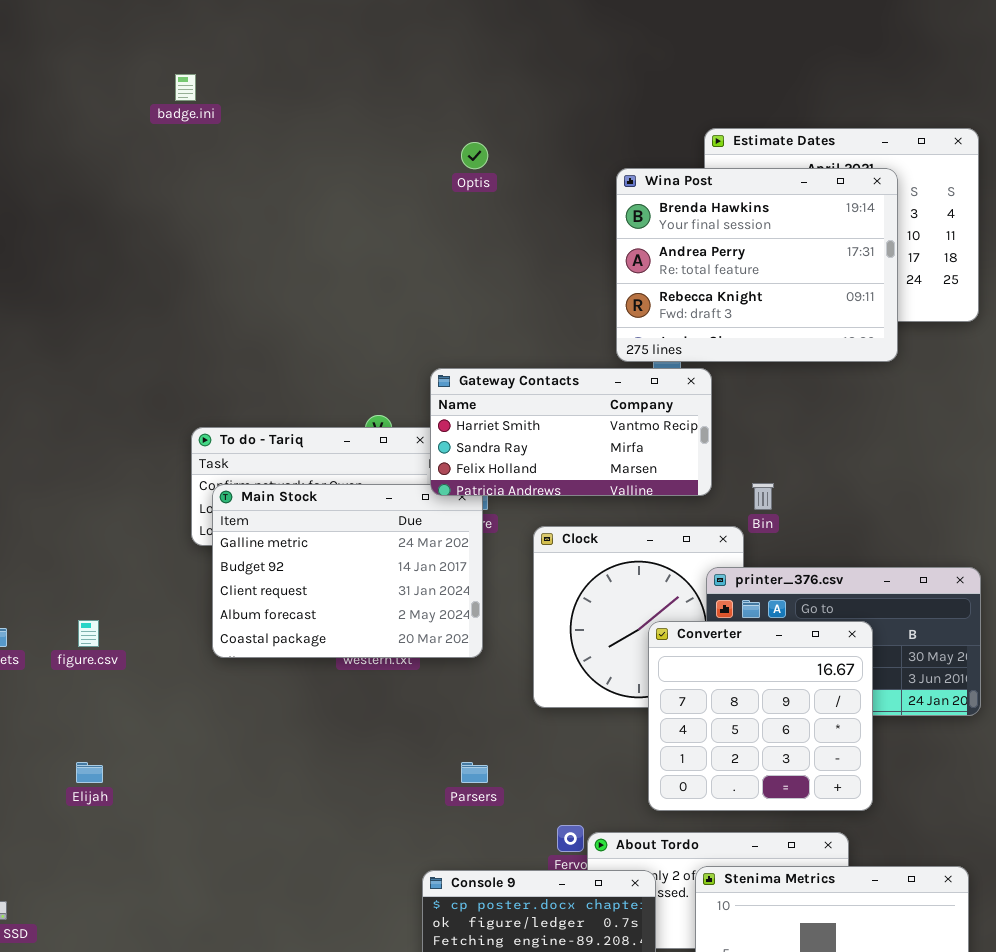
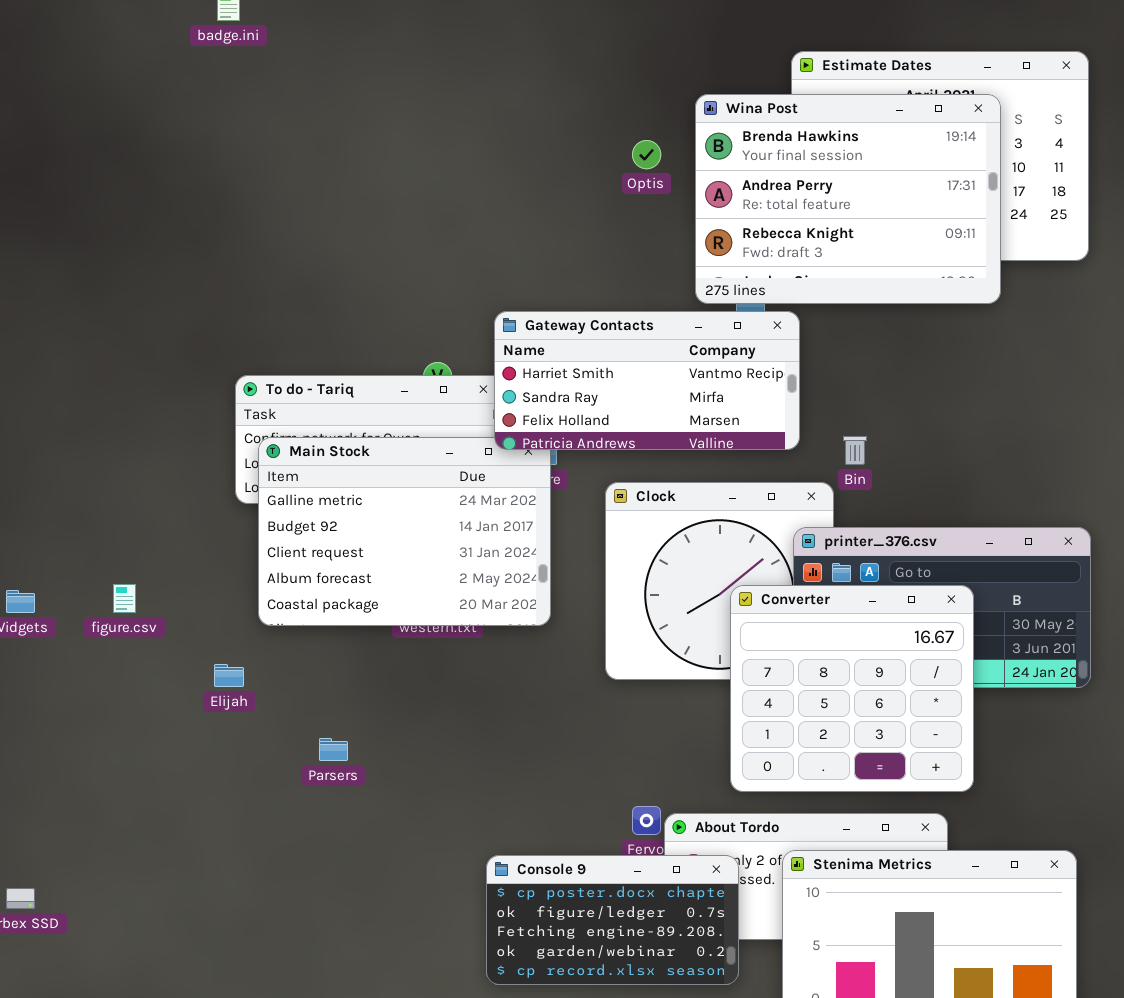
Optis: [461,142,488,169] -> [632,140,661,169], moved
Elijah: [76,762,103,783] -> [214,664,244,687], moved
Parsers: [461,762,488,783] -> [319,738,348,761], moved

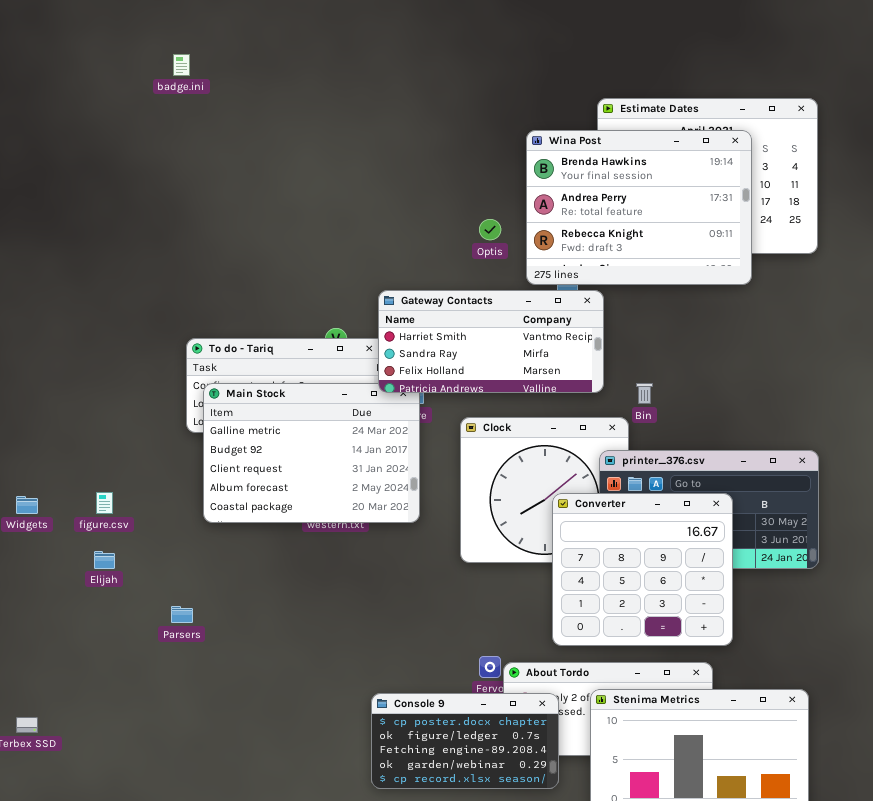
Optis: [632,140,661,169] -> [479,219,501,240], moved
Elijah: [214,664,244,687] -> [94,551,115,569], moved
Parsers: [319,738,348,761] -> [171,606,193,623], moved

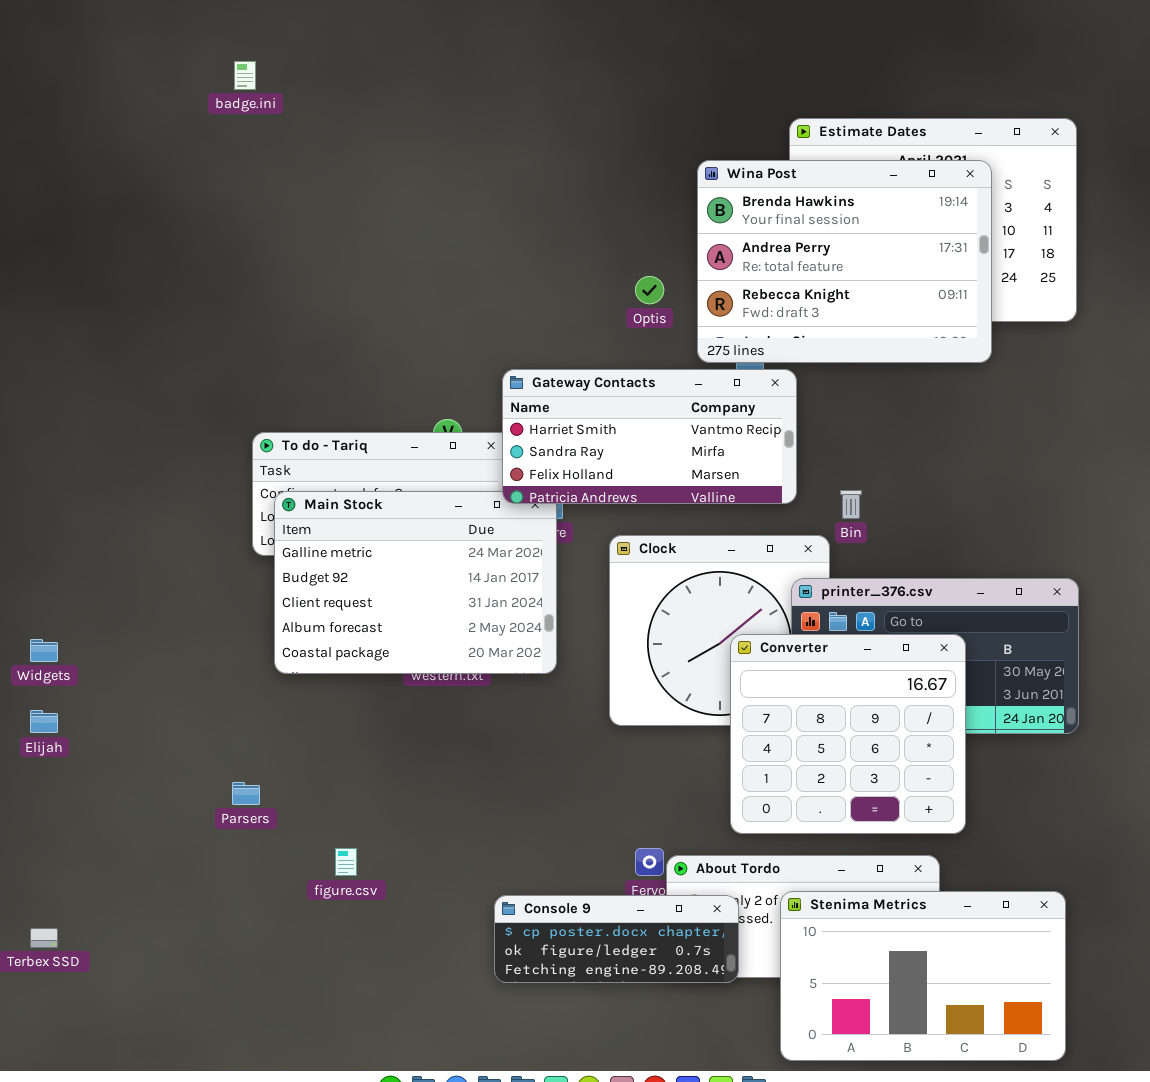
figure.csv: [96,492,113,514] -> [335,848,357,876], moved
Elijah: [94,551,115,569] -> [30,710,58,733], moved
Console 9: [371,693,559,789] -> [494,895,739,983], resized

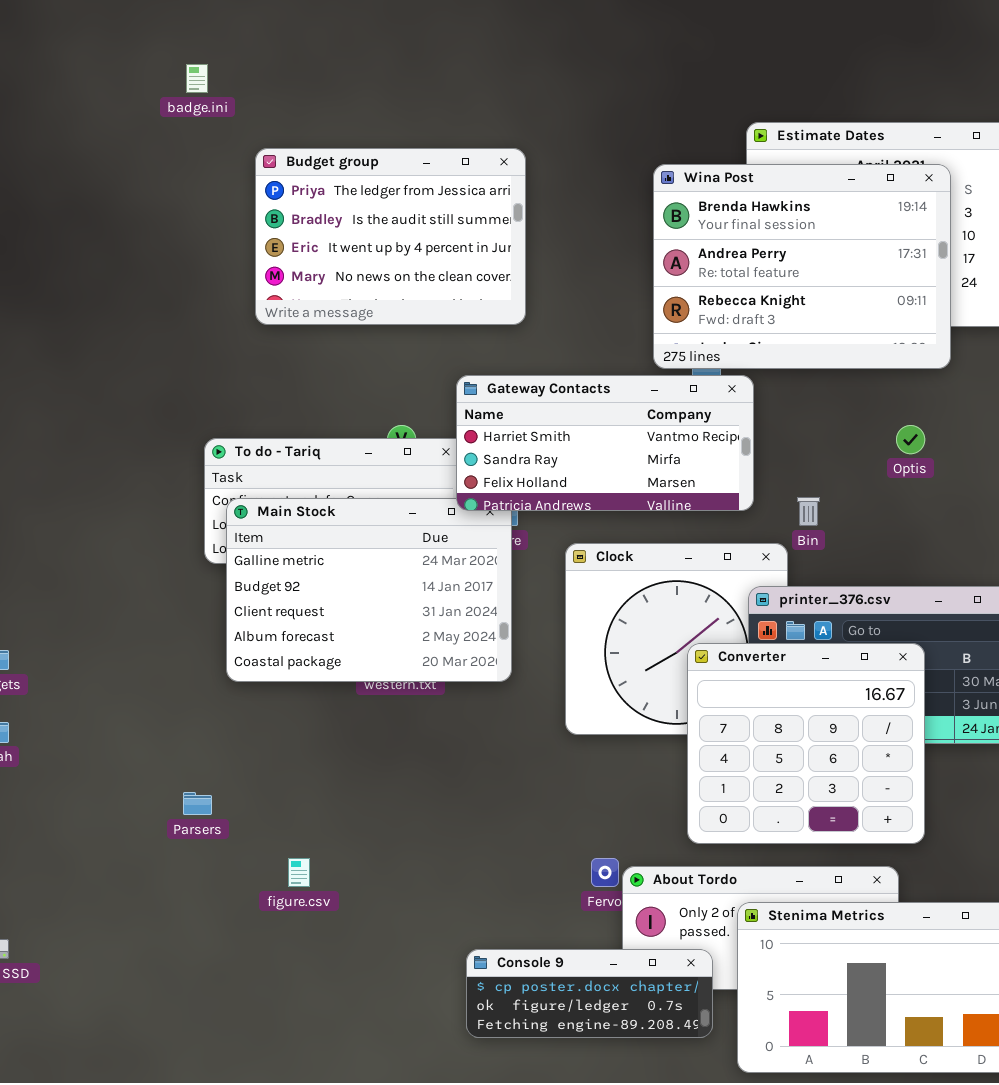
Budget group: none -> [255,148,526,325], opened
Optis: [635,276,664,304] -> [896,425,925,454], moved
Console 9: [494,895,739,983] -> [466,949,713,1038], moved

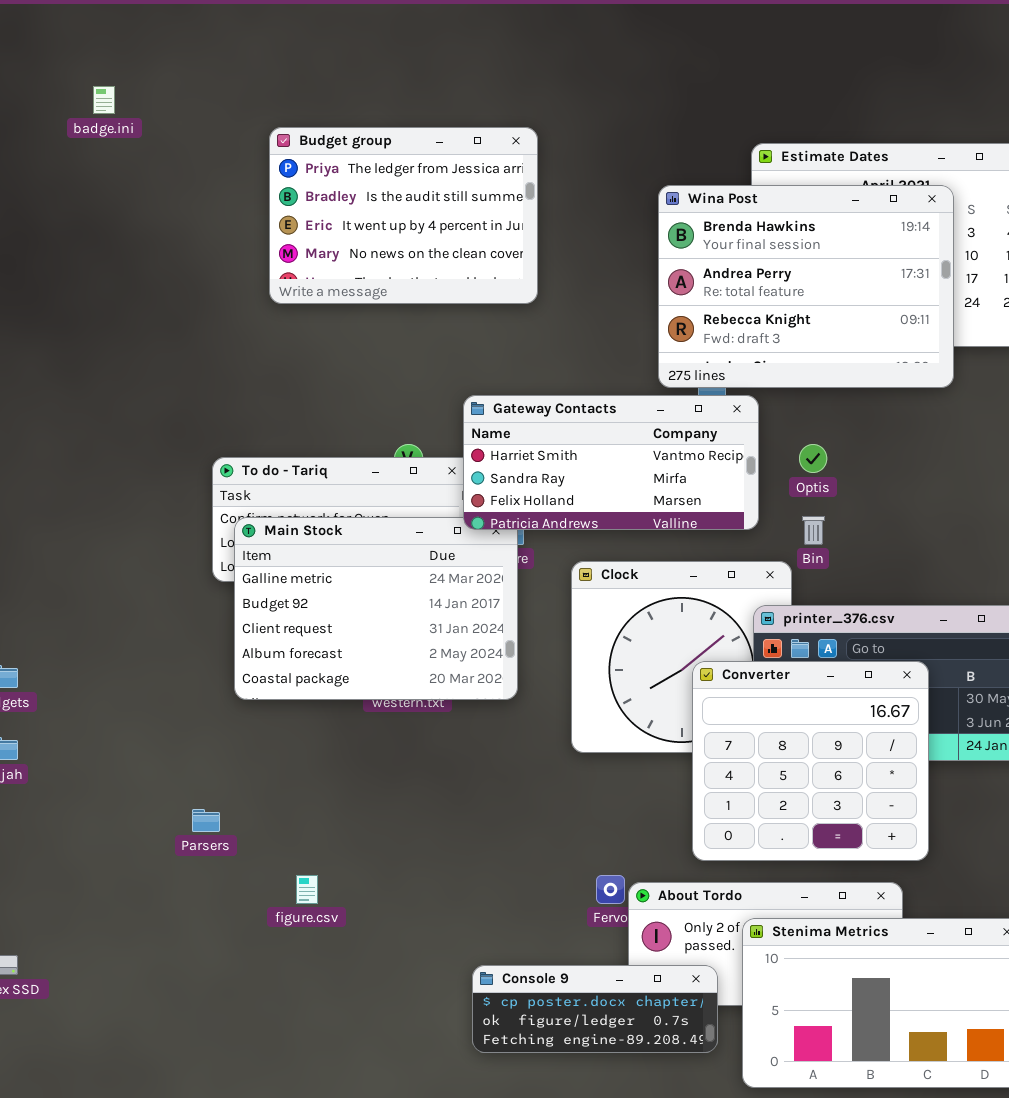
badge.ini: [186,64,208,93] -> [93,86,115,114], moved
Budget group: [255,148,526,325] -> [269,127,538,304], moved
Optis: [896,425,925,454] -> [799,444,827,473], moved

